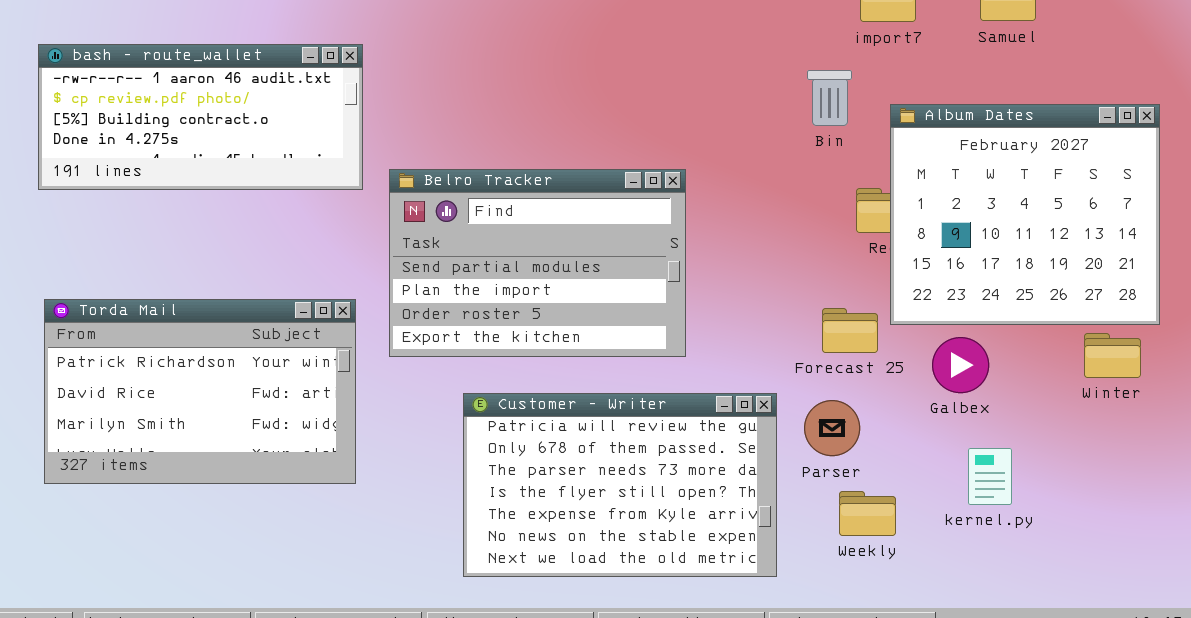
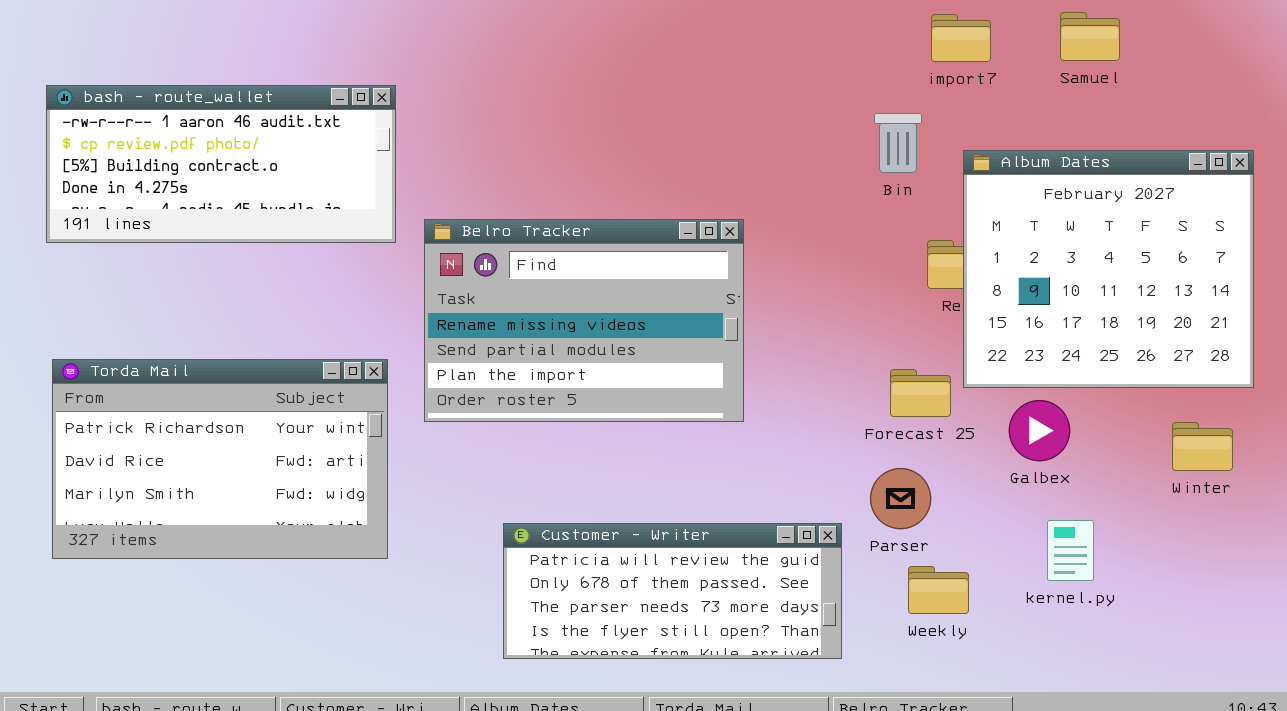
Belro Tracker: [389,169,686,357] -> [424,219,744,422], scrolled up 1 row
Winter: [1084,333,1141,378] -> [1172,422,1233,471], moved
Customer - Writer: [463,393,777,577] -> [503,523,842,659], resized

